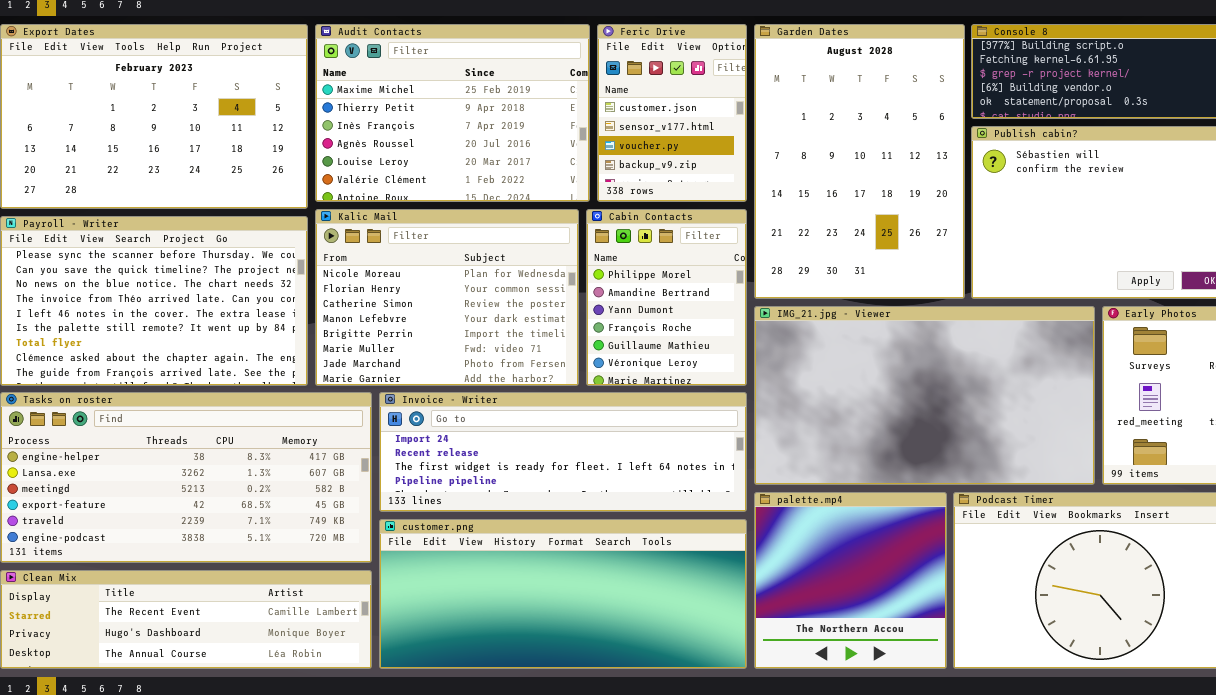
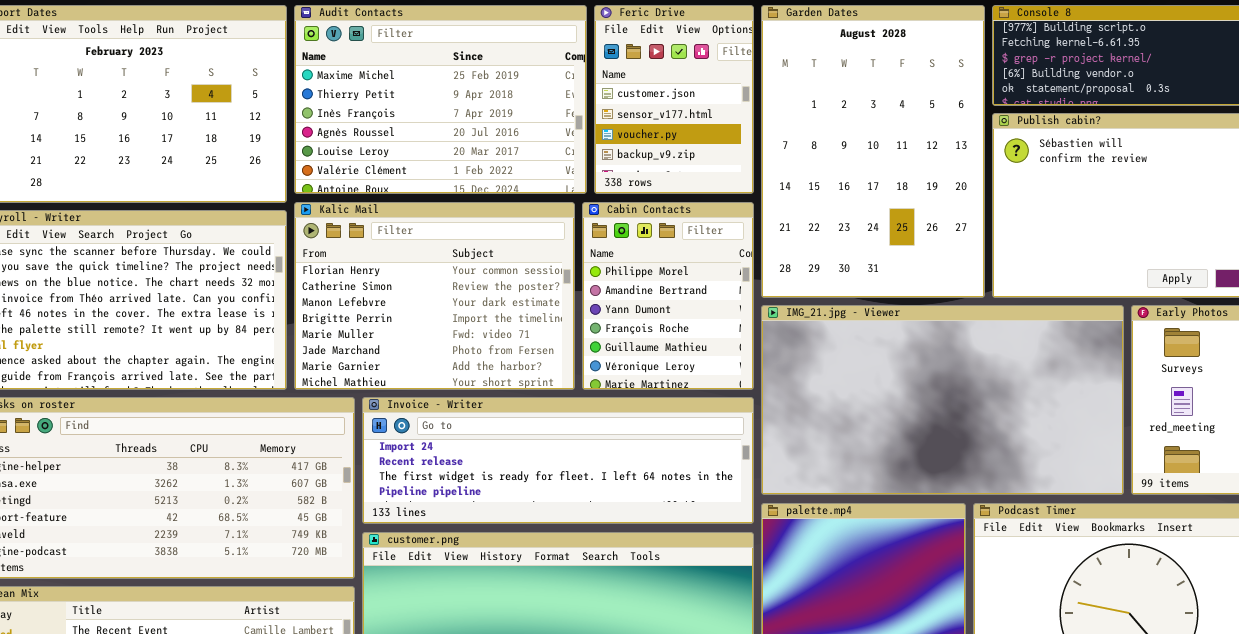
Kalic Mail: [315,209,579,386] -> [294,202,575,390], scrolled down 1 row

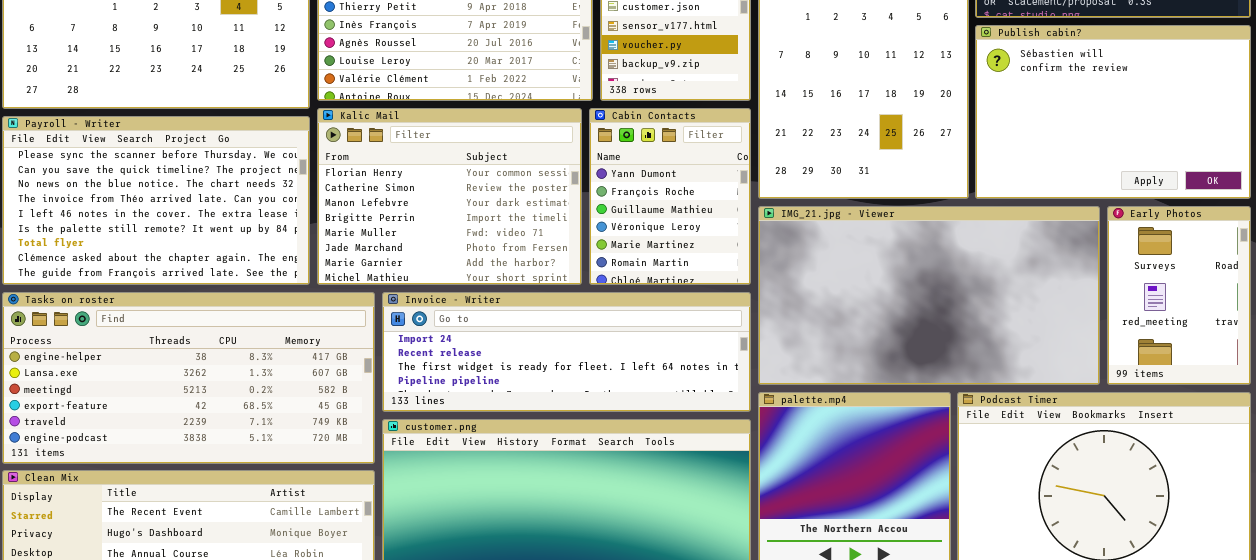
Cabin Contacts: [582,202,754,390] -> [589,108,751,285], scrolled down 2 rows

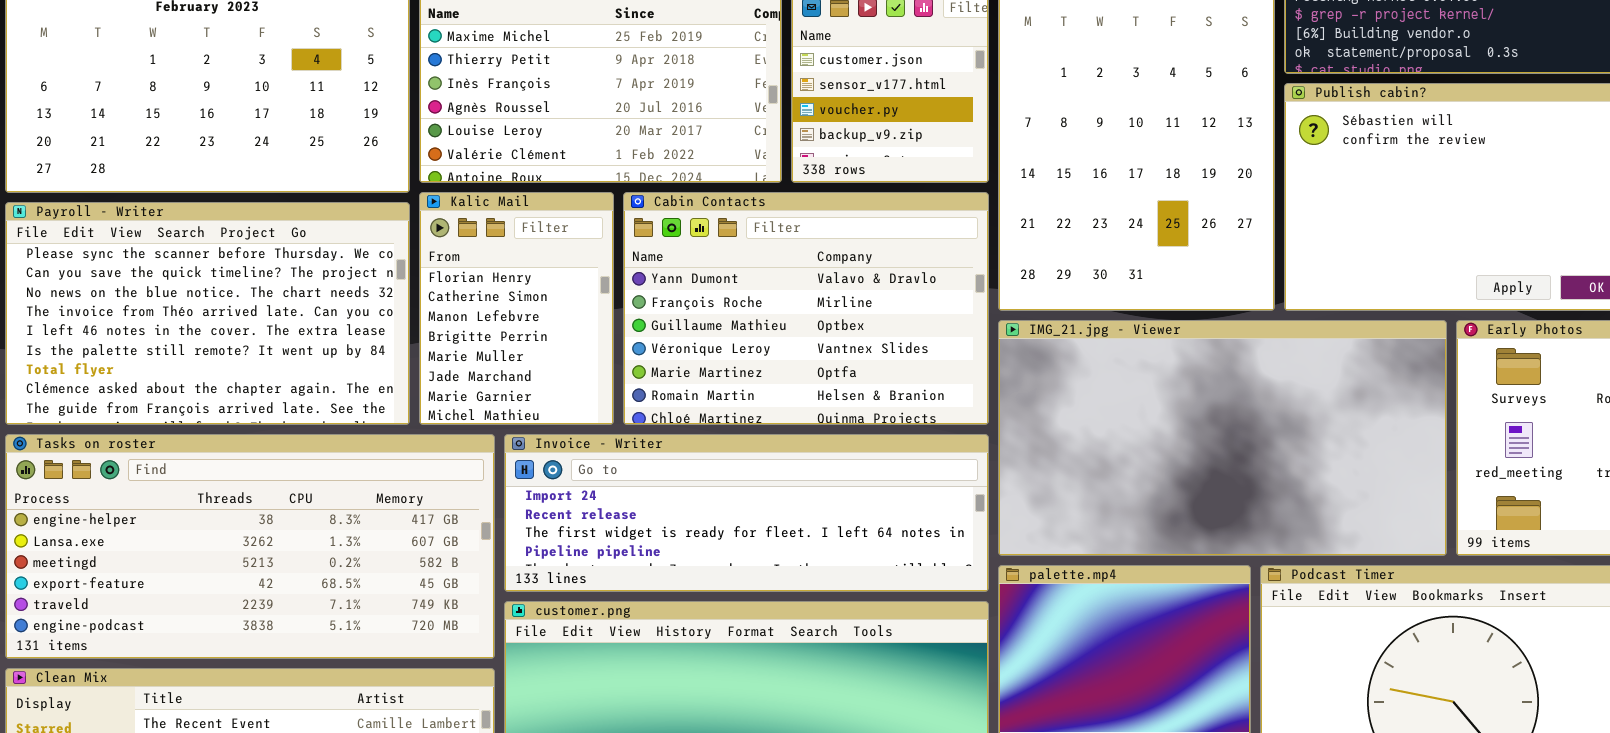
Kalic Mail: [317,108,582,285] -> [419,192,614,425], resized
Cabin Contacts: [589,108,751,285] -> [623,192,989,425], resized

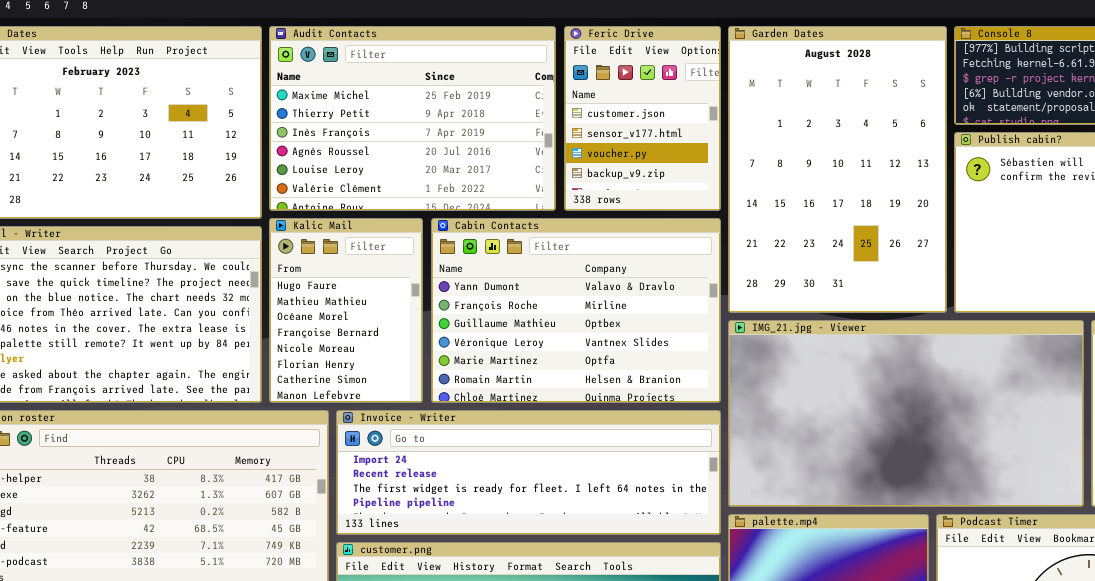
Kalic Mail: [419,192,614,425] -> [269,218,423,403], scrolled up 5 rows

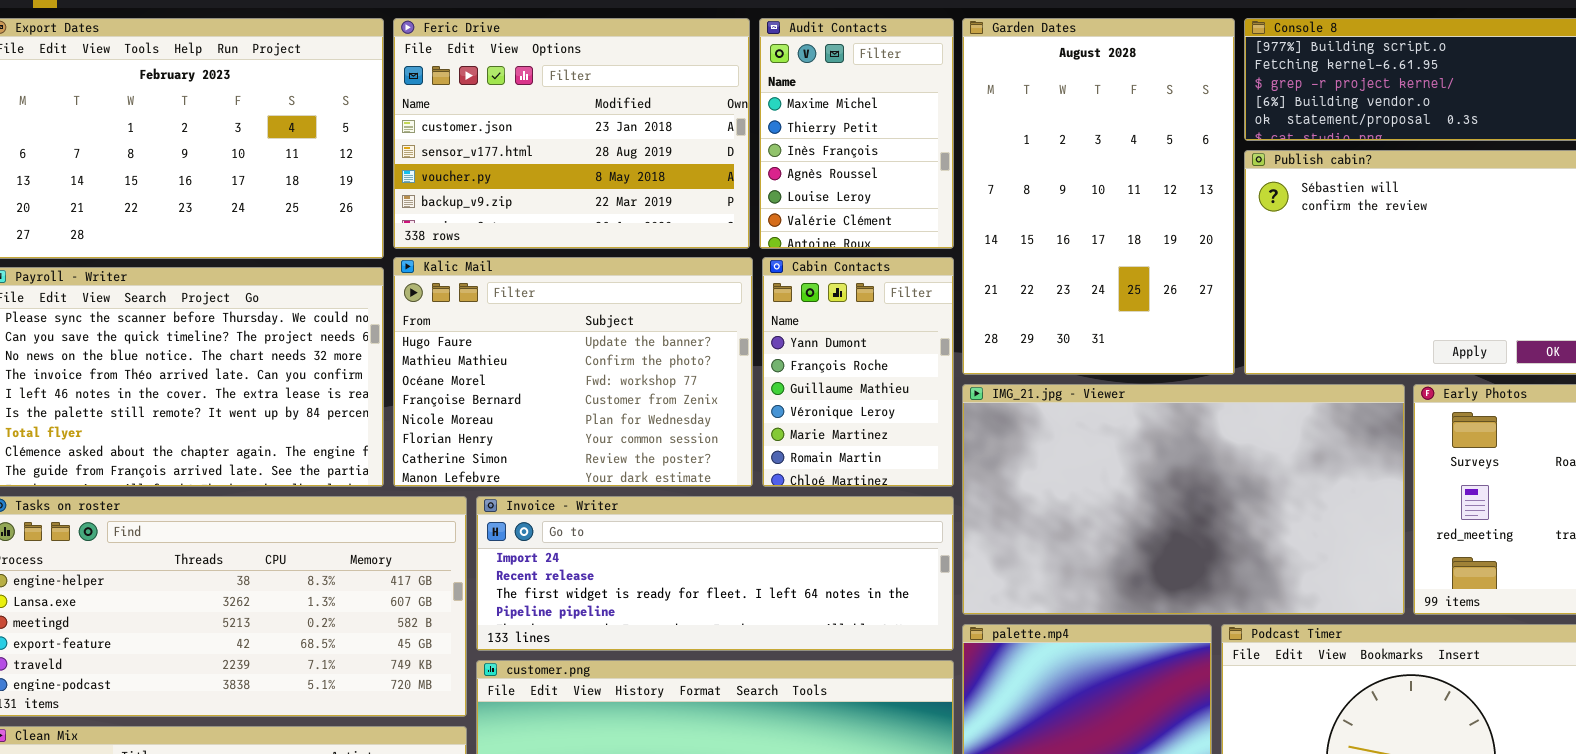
Audit Contacts: [269,26,556,211] -> [759,18,954,249], moved, resized
Feric Drive: [564,26,721,211] -> [393,18,750,249], moved, resized
Kalic Mail: [269,218,423,403] -> [393,257,753,487], resized
Cabin Contacts: [431,218,721,403] -> [762,257,954,487], resized

